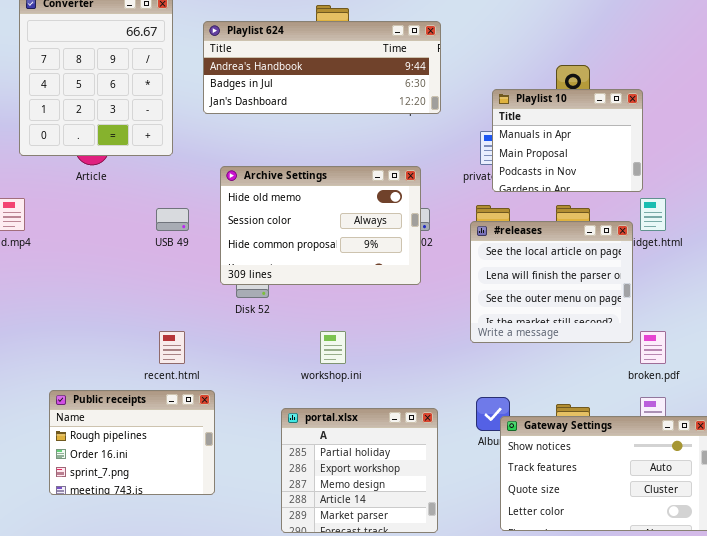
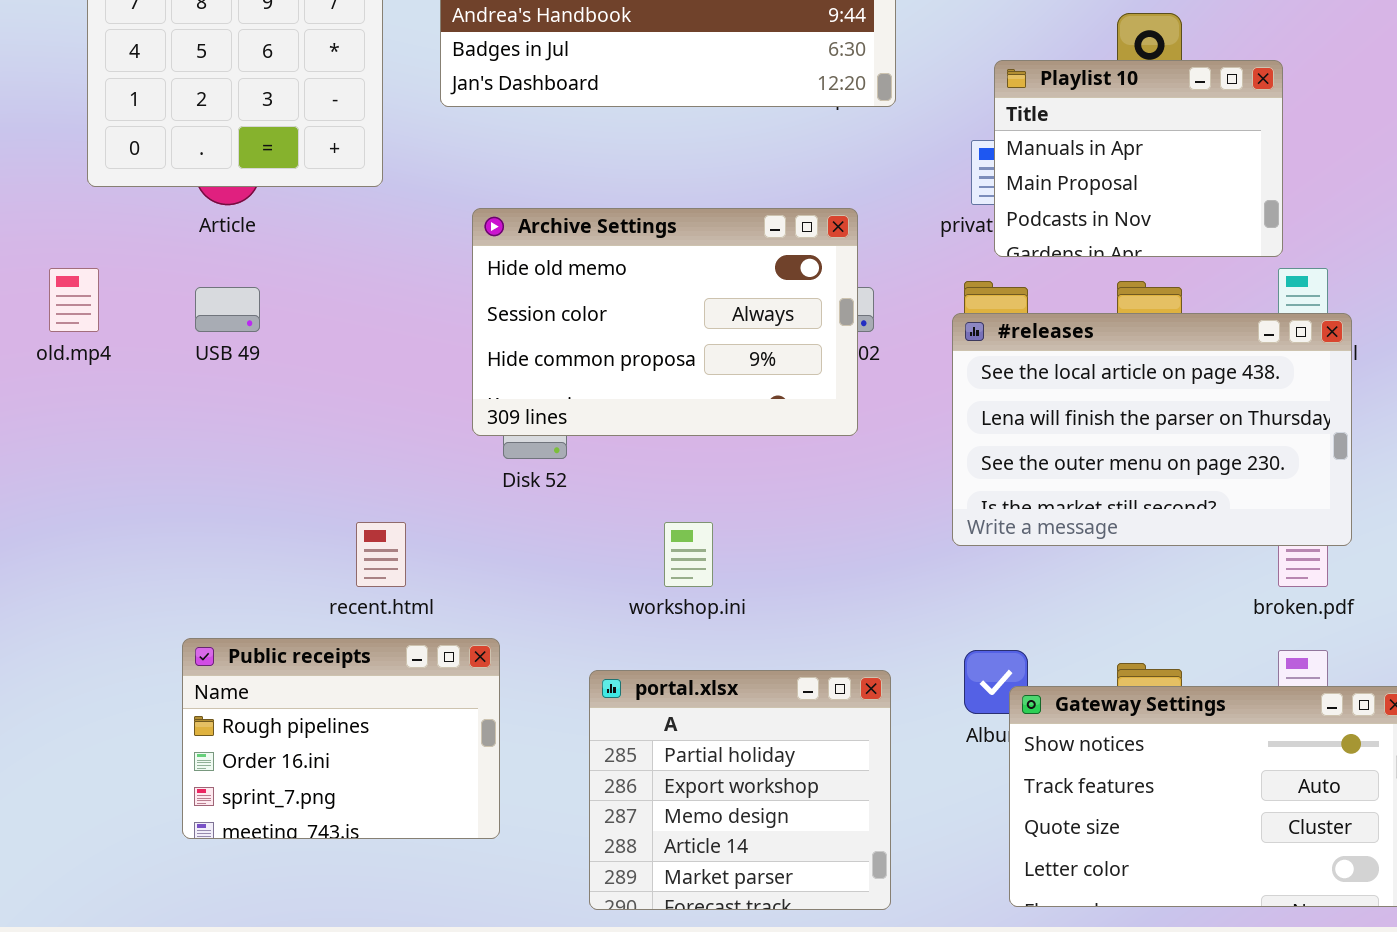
USB 49: [156,208,189,231] -> [195,287,260,332], moved
#releases: [470,221,633,343] -> [952,313,1352,546], resized
Public receipts: [49,390,215,495] -> [182,638,500,839], moved

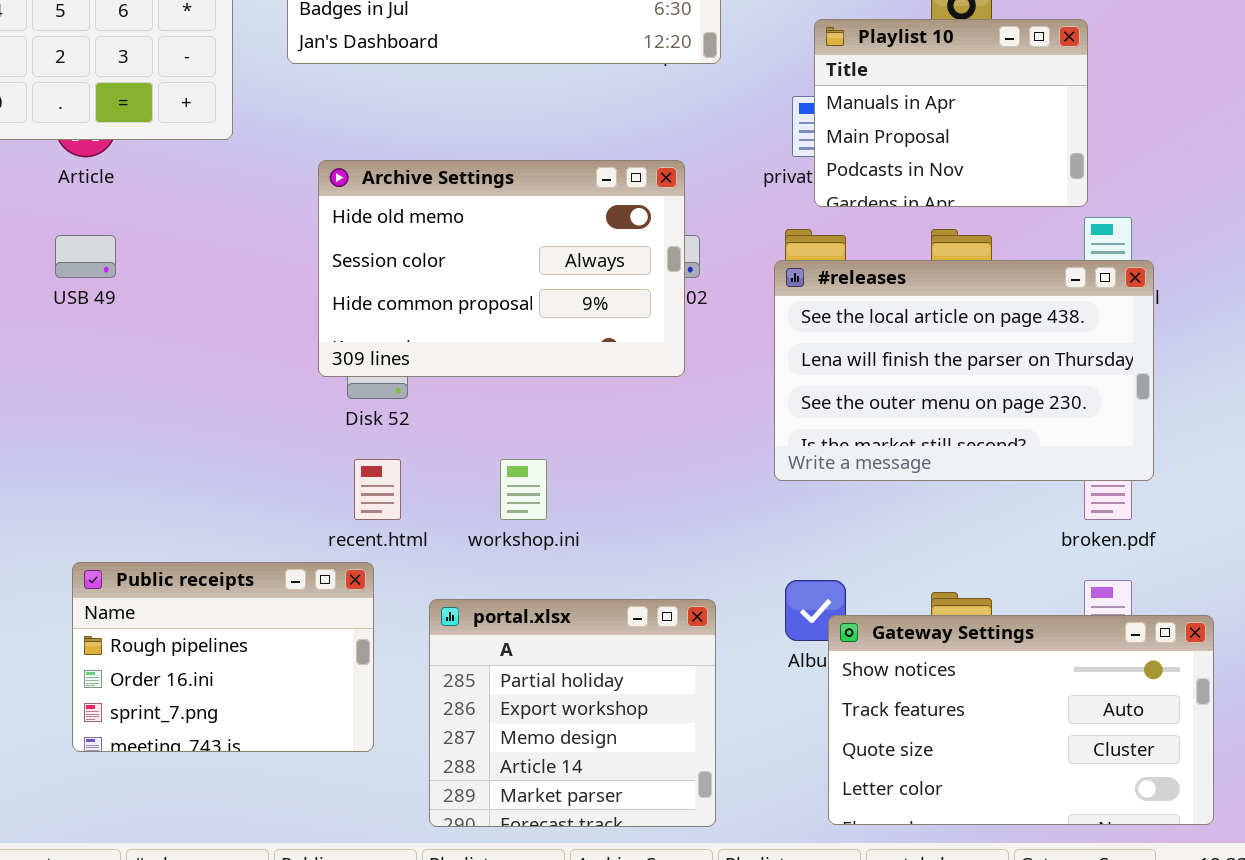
recent.html: [356,522,406,587] -> [354,459,401,520], moved
Public receipts: [182,638,500,839] -> [72,562,374,752], moved

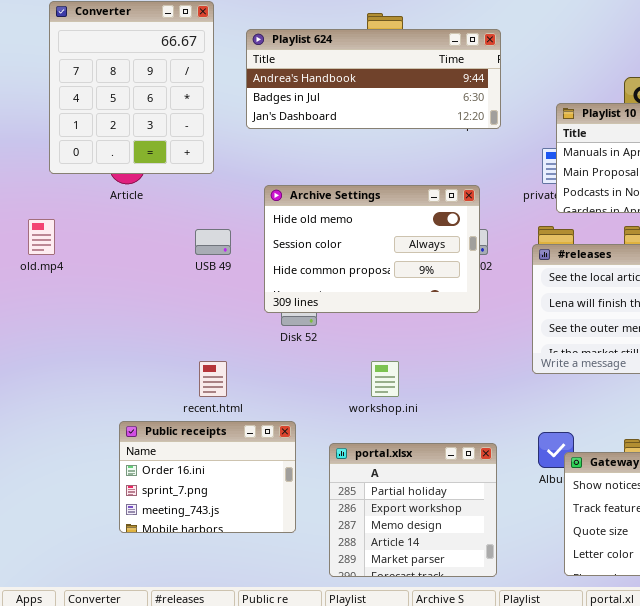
USB 49: [55,235,116,278] -> [195,229,231,255], moved
recent.html: [354,459,401,520] -> [199,361,227,397], moved
Public receipts: [72,562,374,752] -> [119,421,296,533], scrolled down 1 row

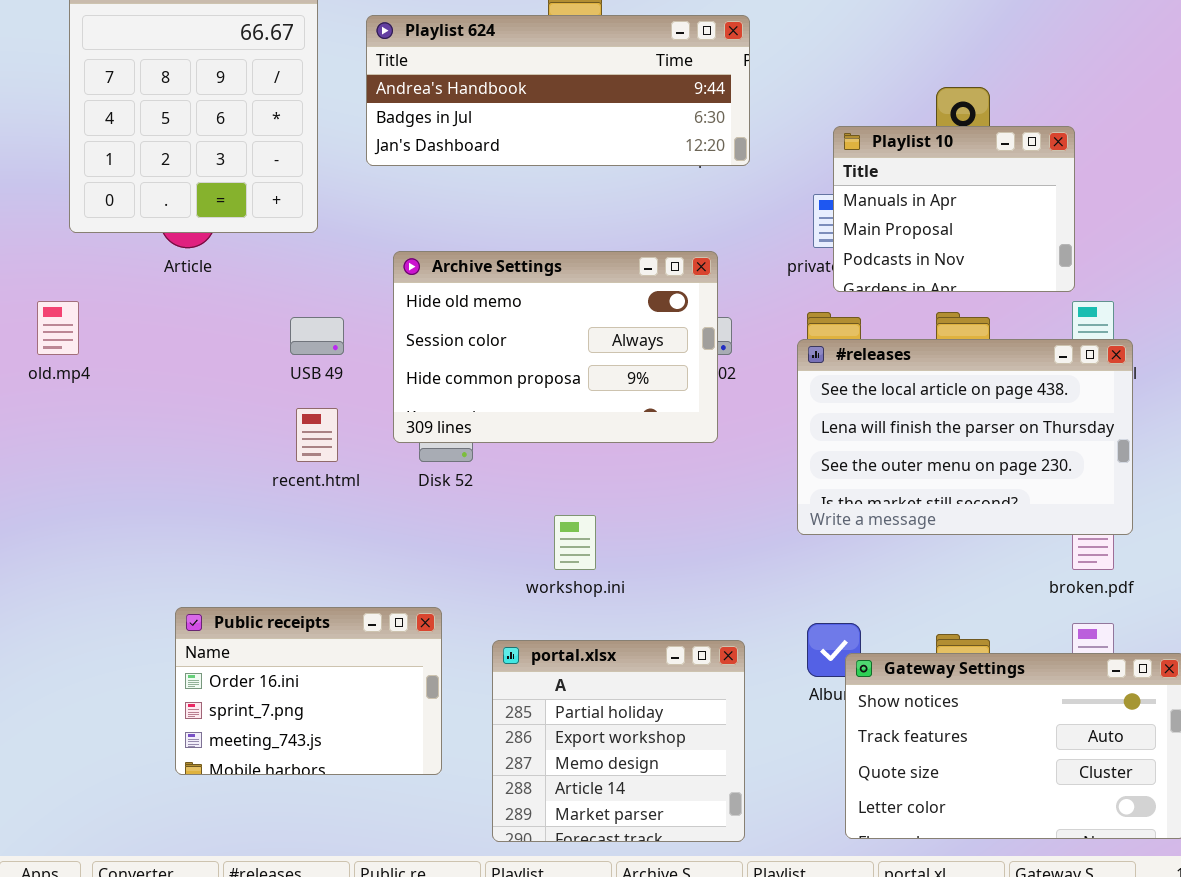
recent.html: [199,361,227,397] -> [296,408,338,462], moved

